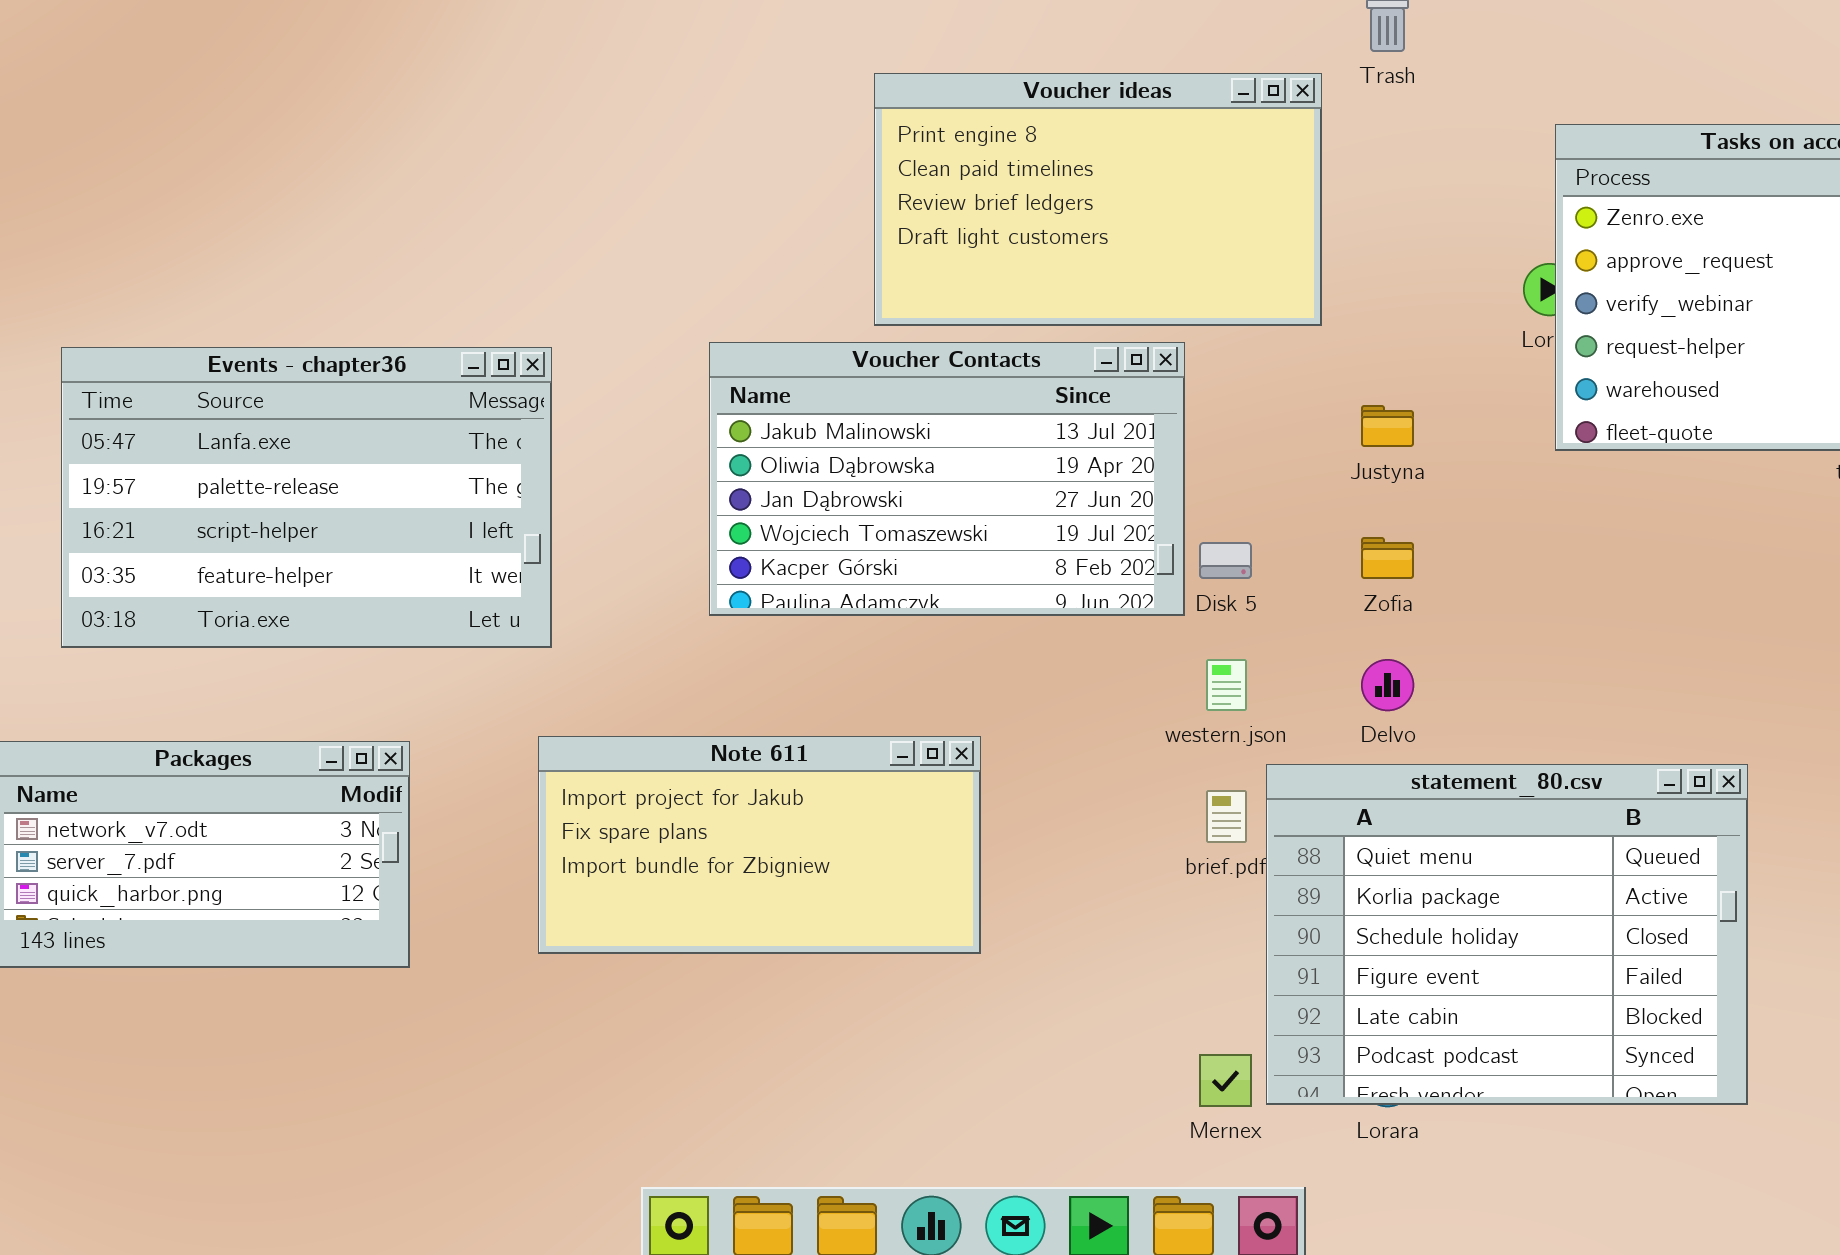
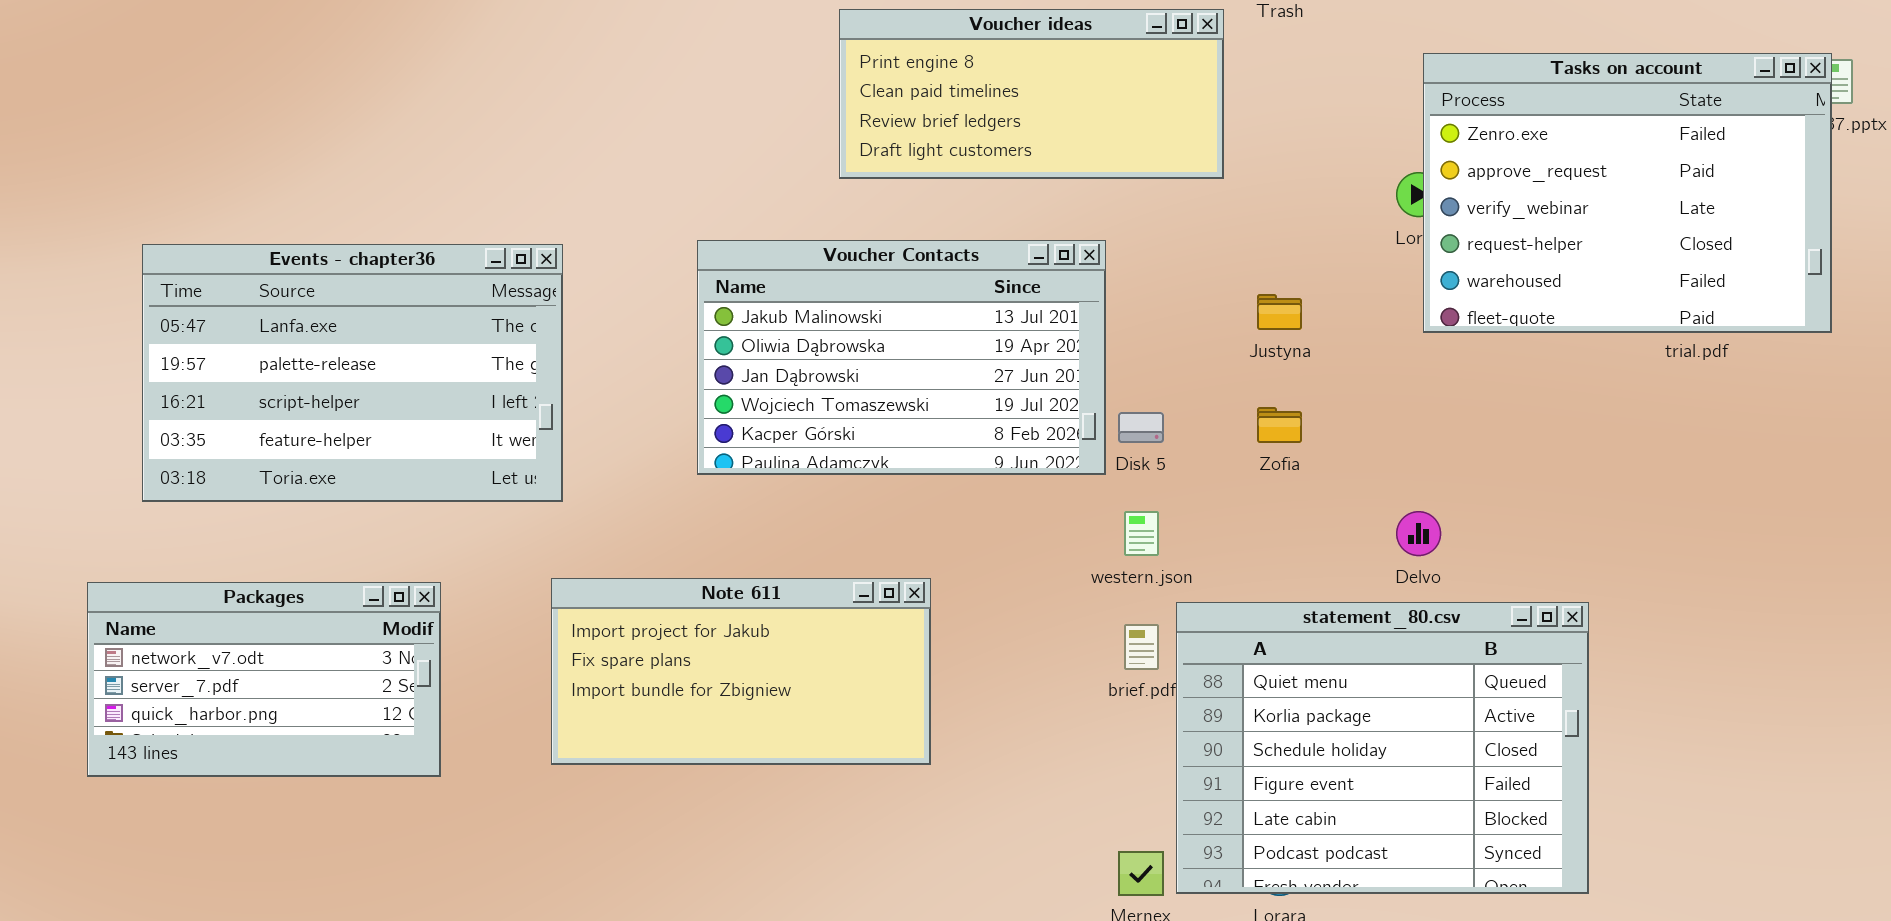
Voucher ideas: [874,73,1322,326] -> [839,9,1224,179], resized
Delvo: [1361,659,1414,711] -> [1396,511,1441,556], moved

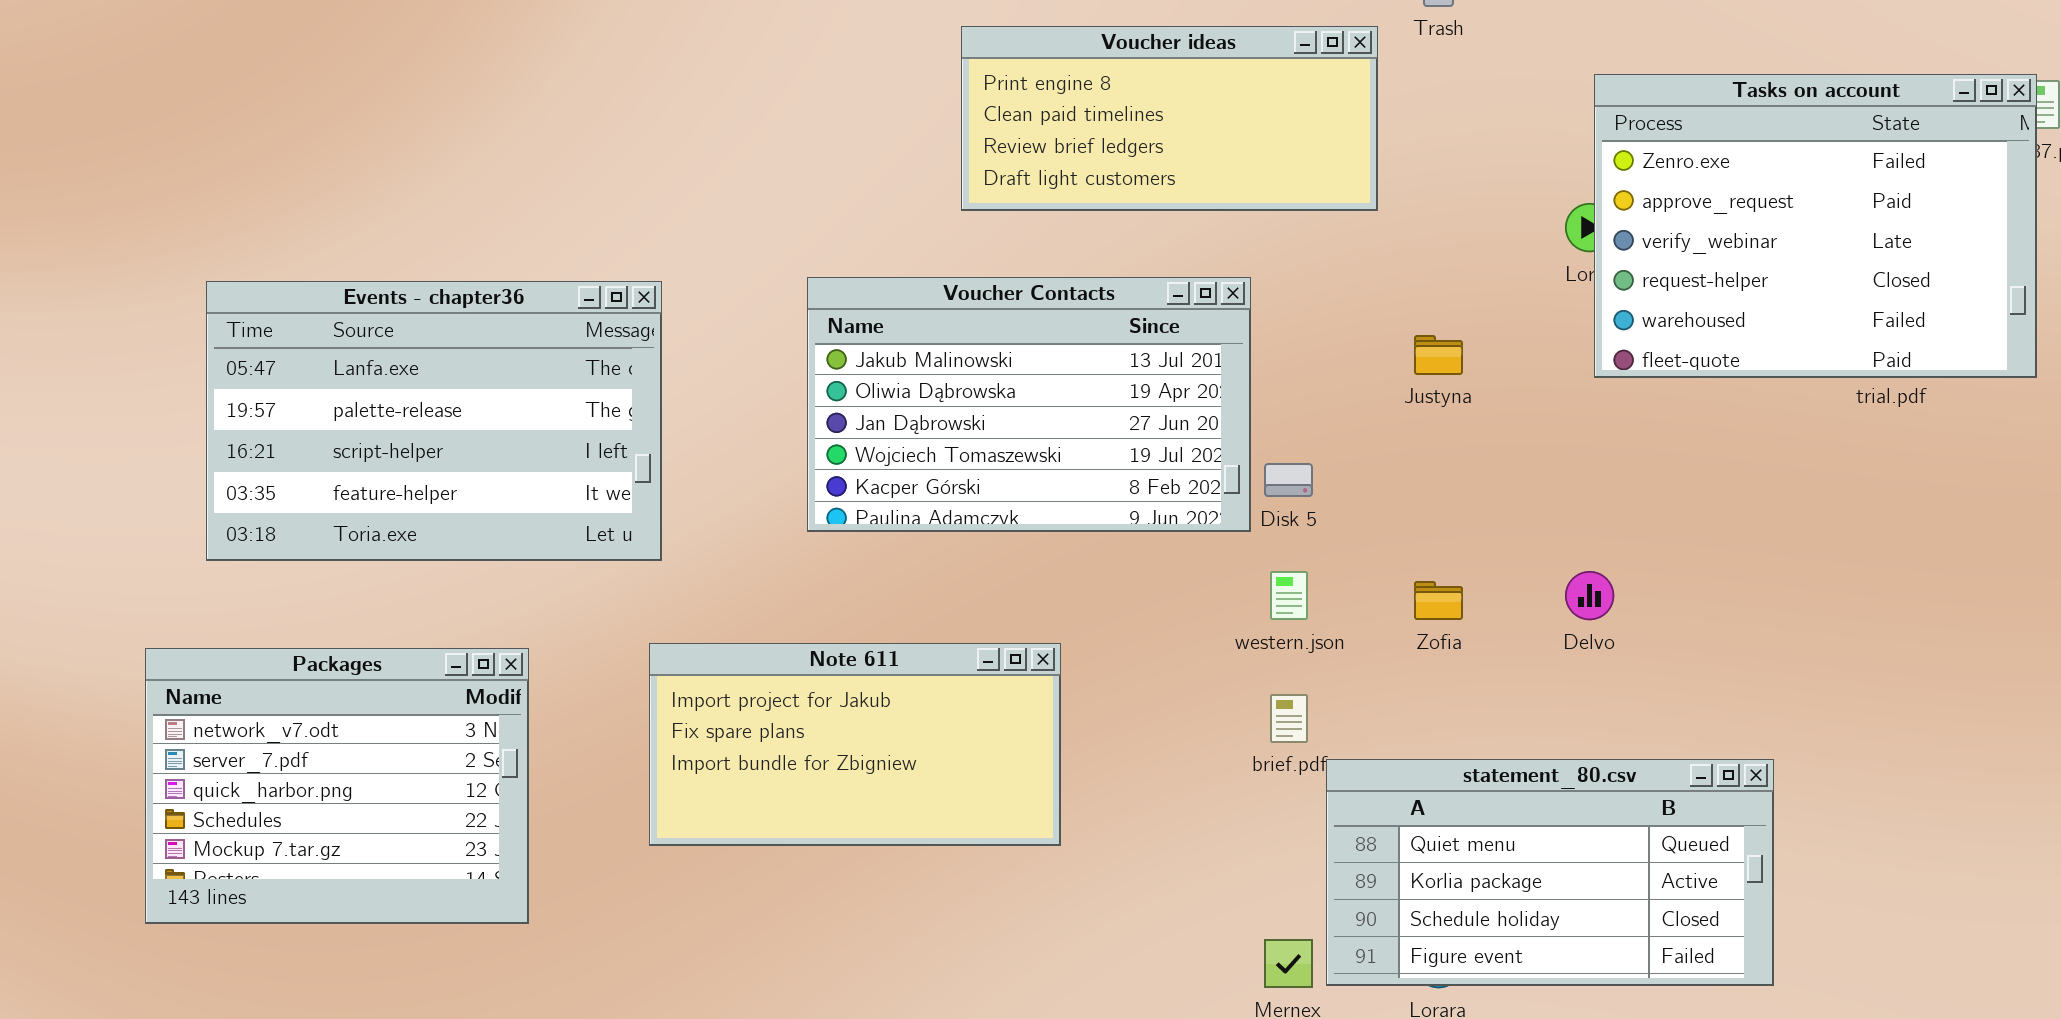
Zofia: [1257,407,1302,443] -> [1414,581,1463,620], moved
Packages: [87,582,441,777] -> [145,648,529,924], resized
statement_80.csv: [1176,602,1589,894] -> [1326,759,1774,986], resized

